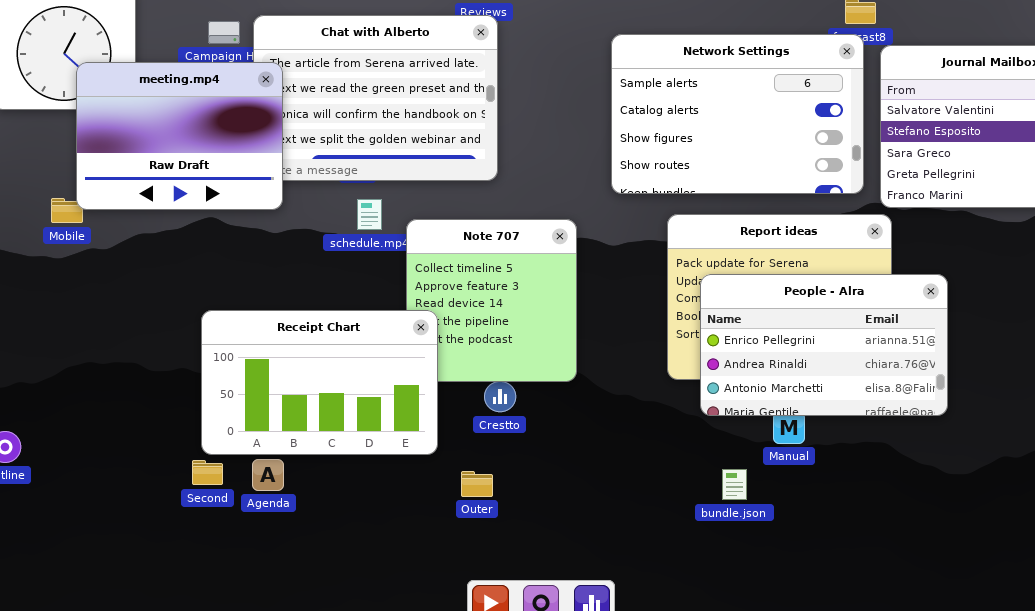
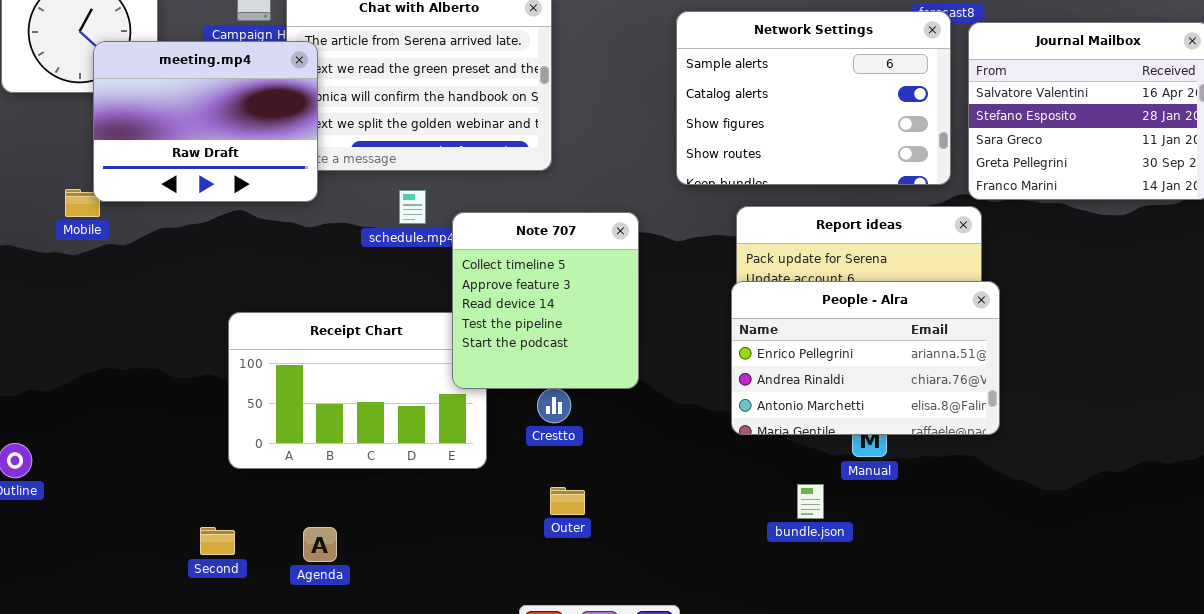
Note 707: [406,219,577,382] -> [452,212,639,389], raised
People - Alra: [700,274,948,416] -> [731,281,1000,435], moved
Agenda: [252,459,284,491] -> [303,527,337,562], moved
Second: [192,460,223,485] -> [200,527,235,555], moved
Outer: [461,471,493,497] -> [550,487,585,515], moved

